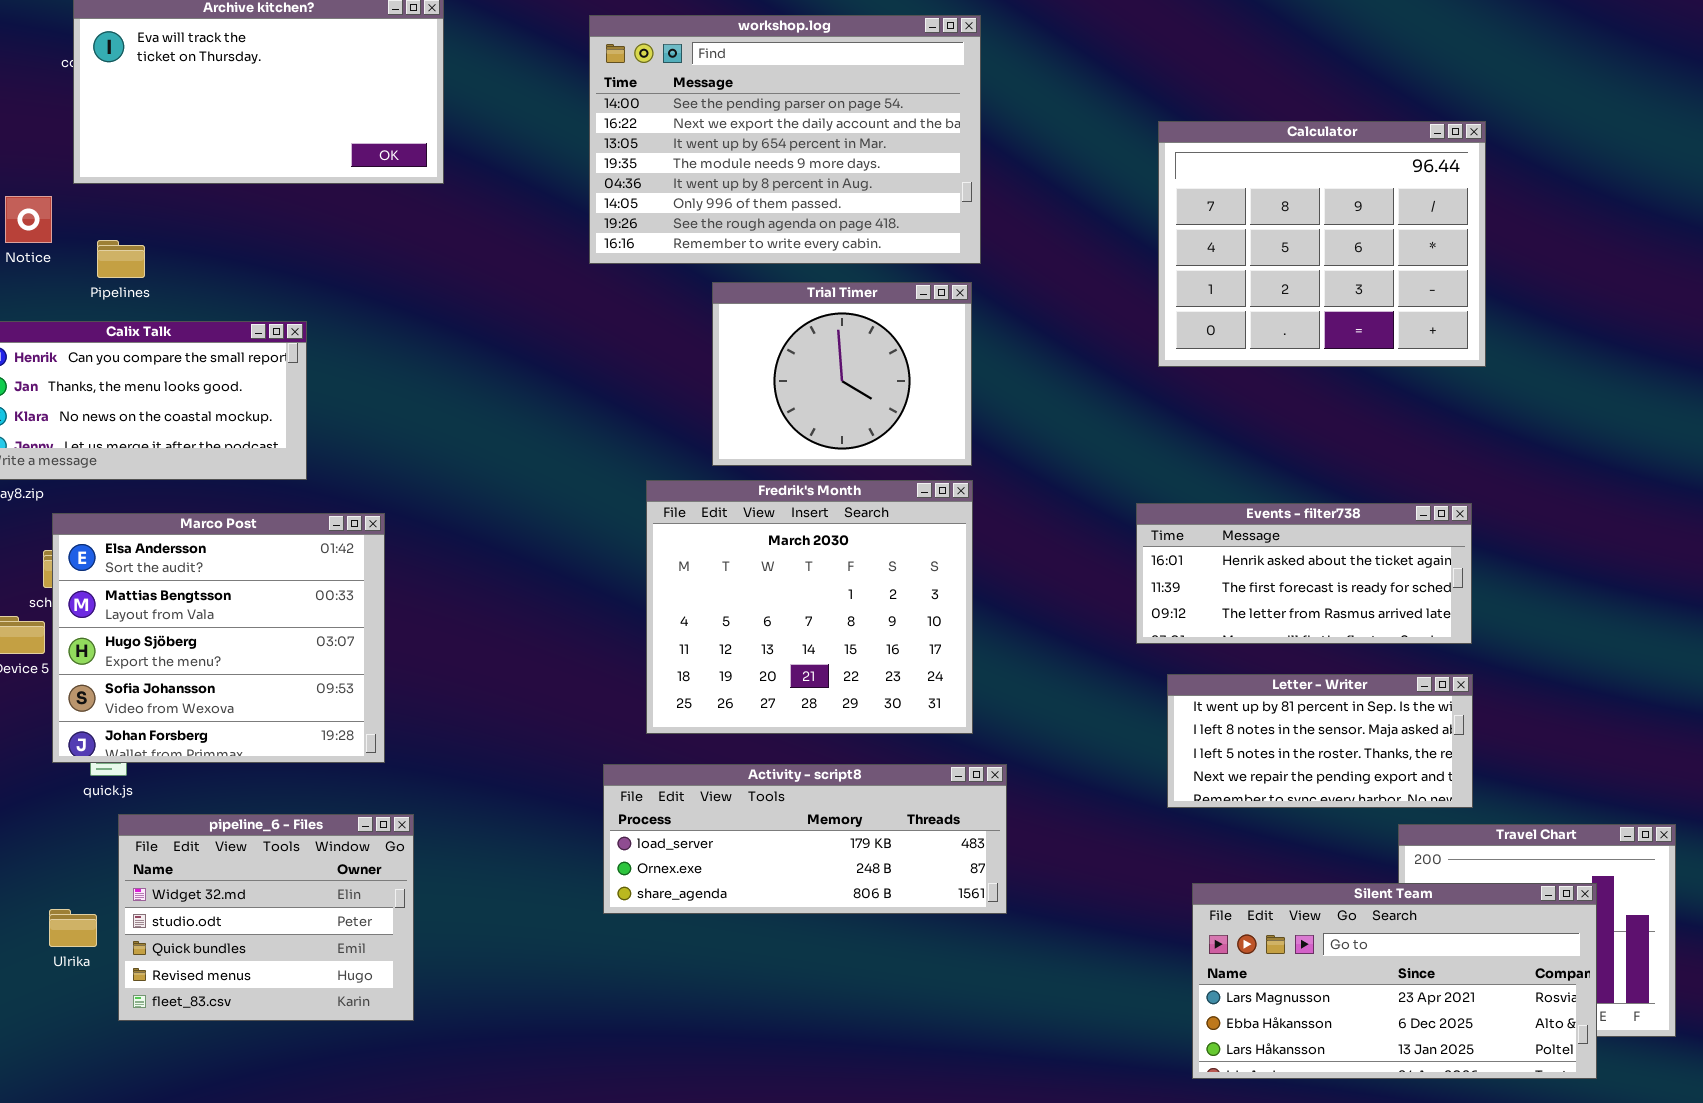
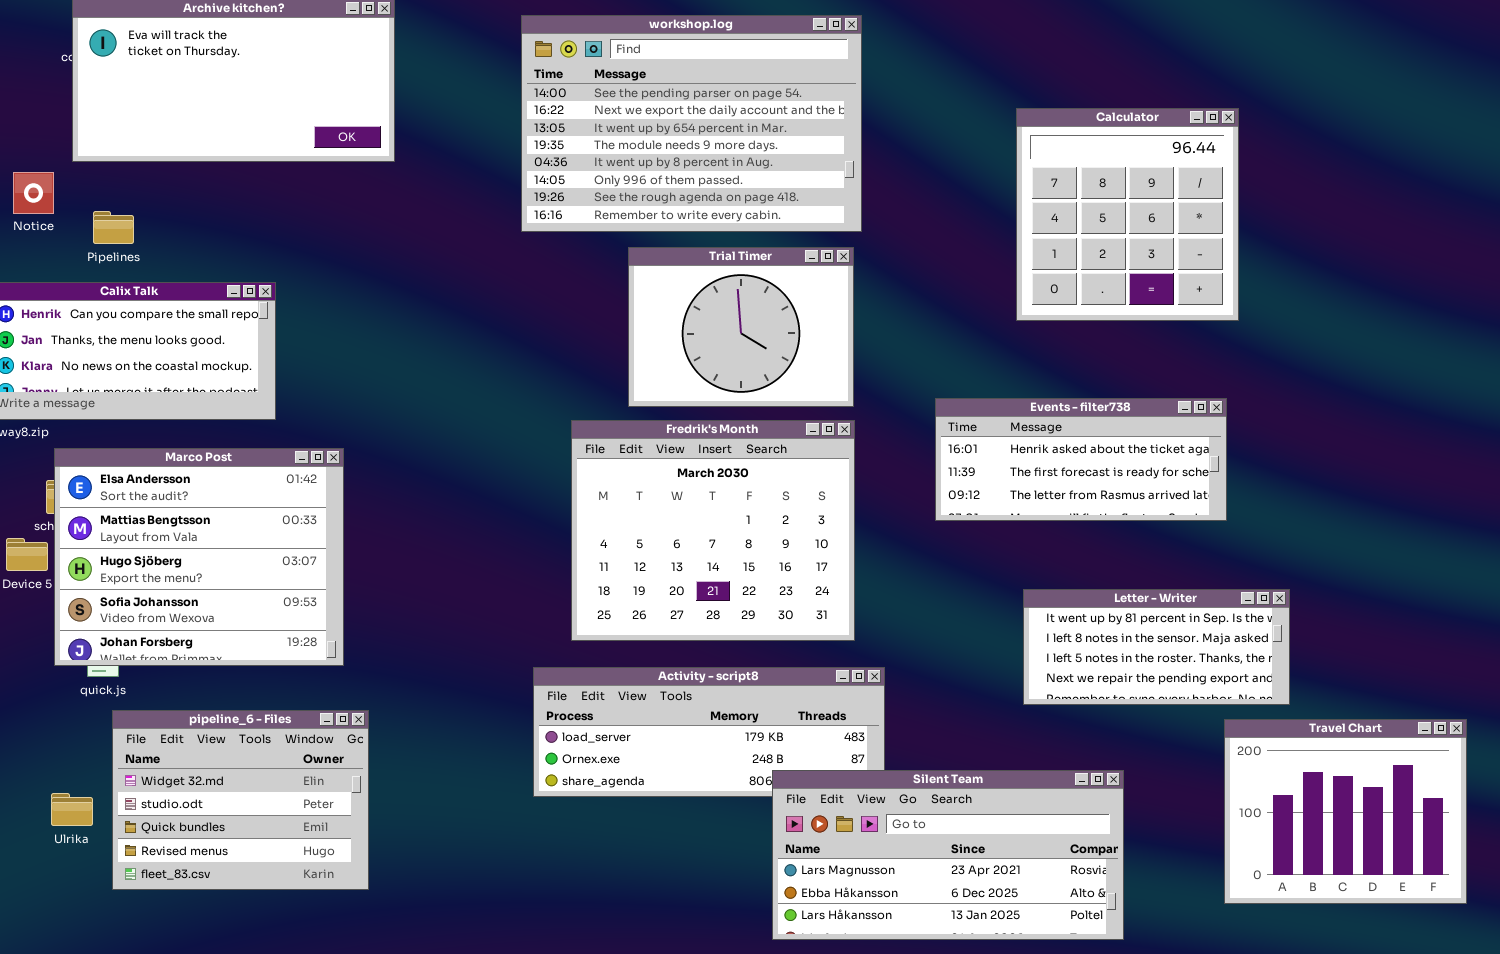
Calculator: [1158,121,1486,367] -> [1016,108,1239,321], resized
Events - filter738: [1136,503,1472,644] -> [935,398,1227,521], moved
Silent Team: [1192,883,1597,1079] -> [772,770,1124,940], moved

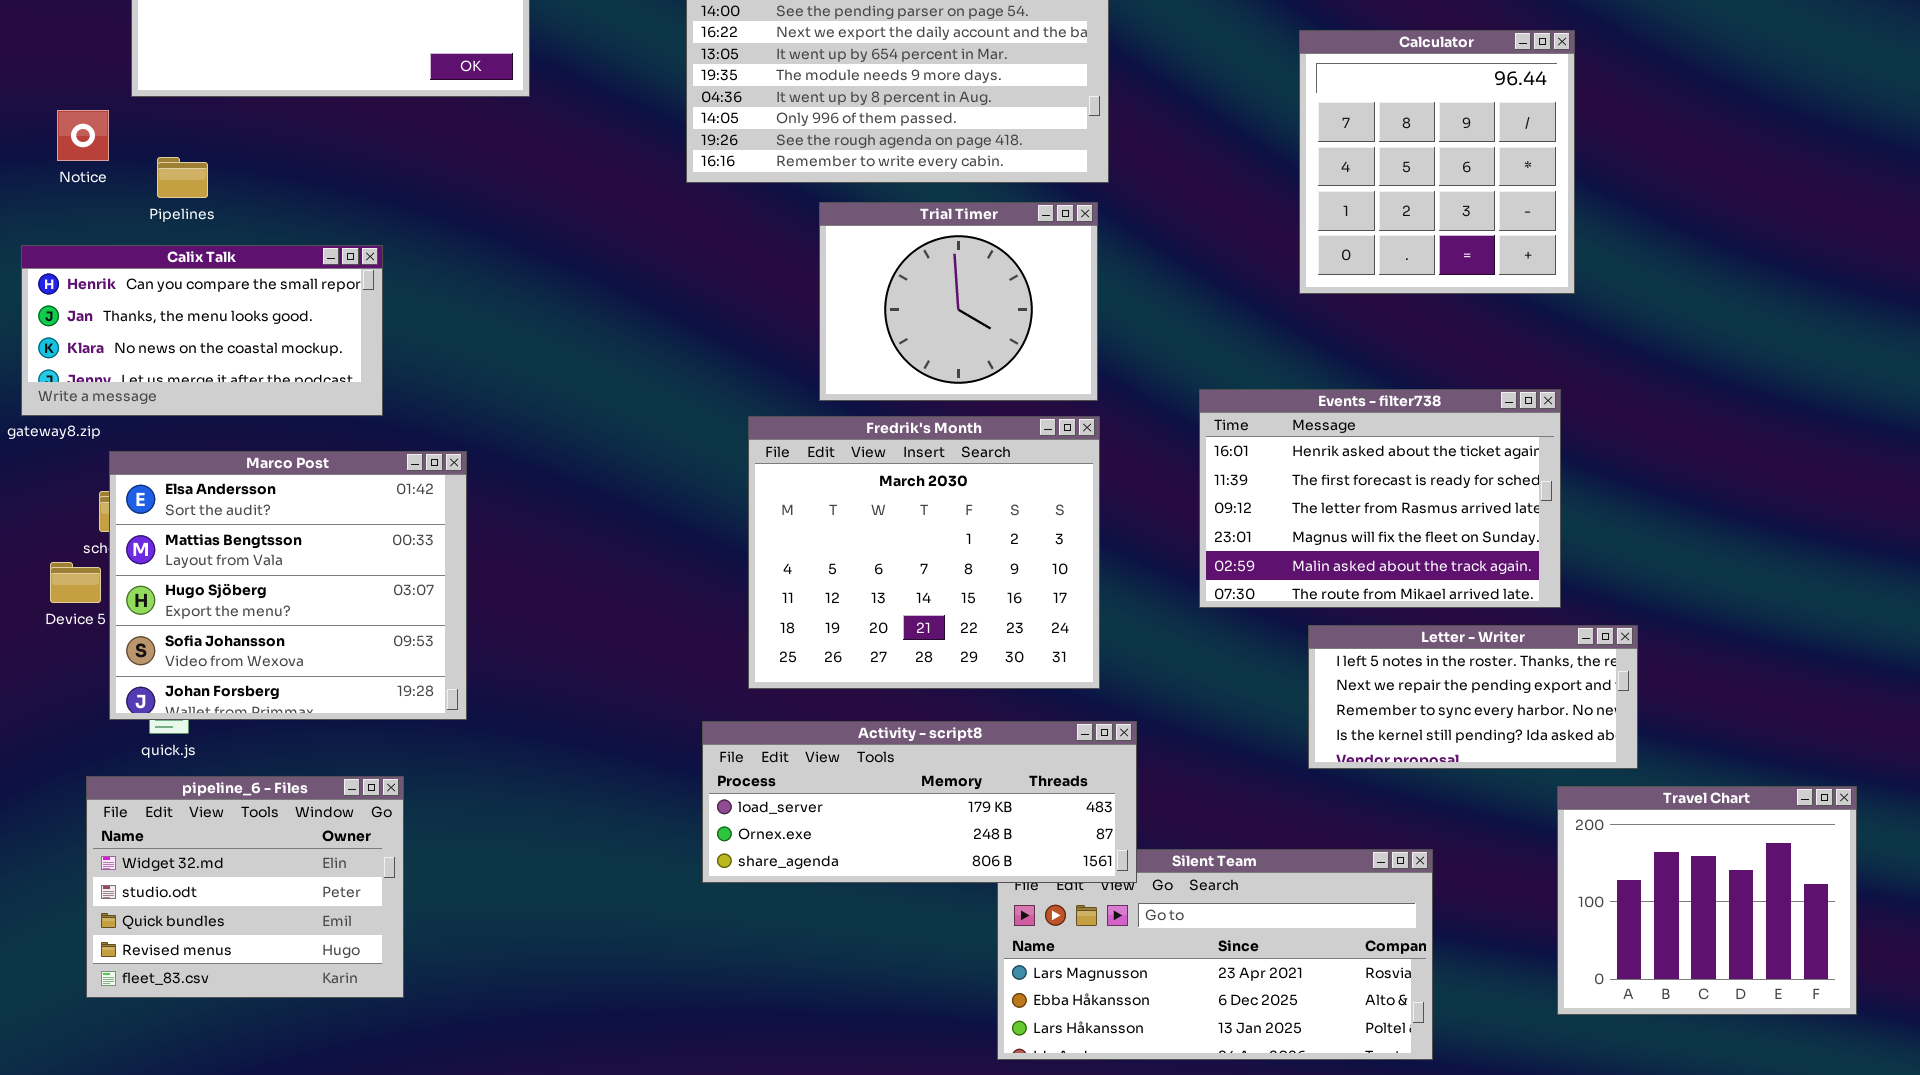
Events - filter738: [935,398,1227,521] -> [1199,389,1561,608], resized
Letter - Writer: [1023,589,1290,705] -> [1308,625,1638,769], scrolled down 2 rows
Activity - script8: [533,667,885,797] -> [702,721,1137,883], raised
pipeline_6 - Files: [112,710,369,890] -> [86,776,404,998], moved

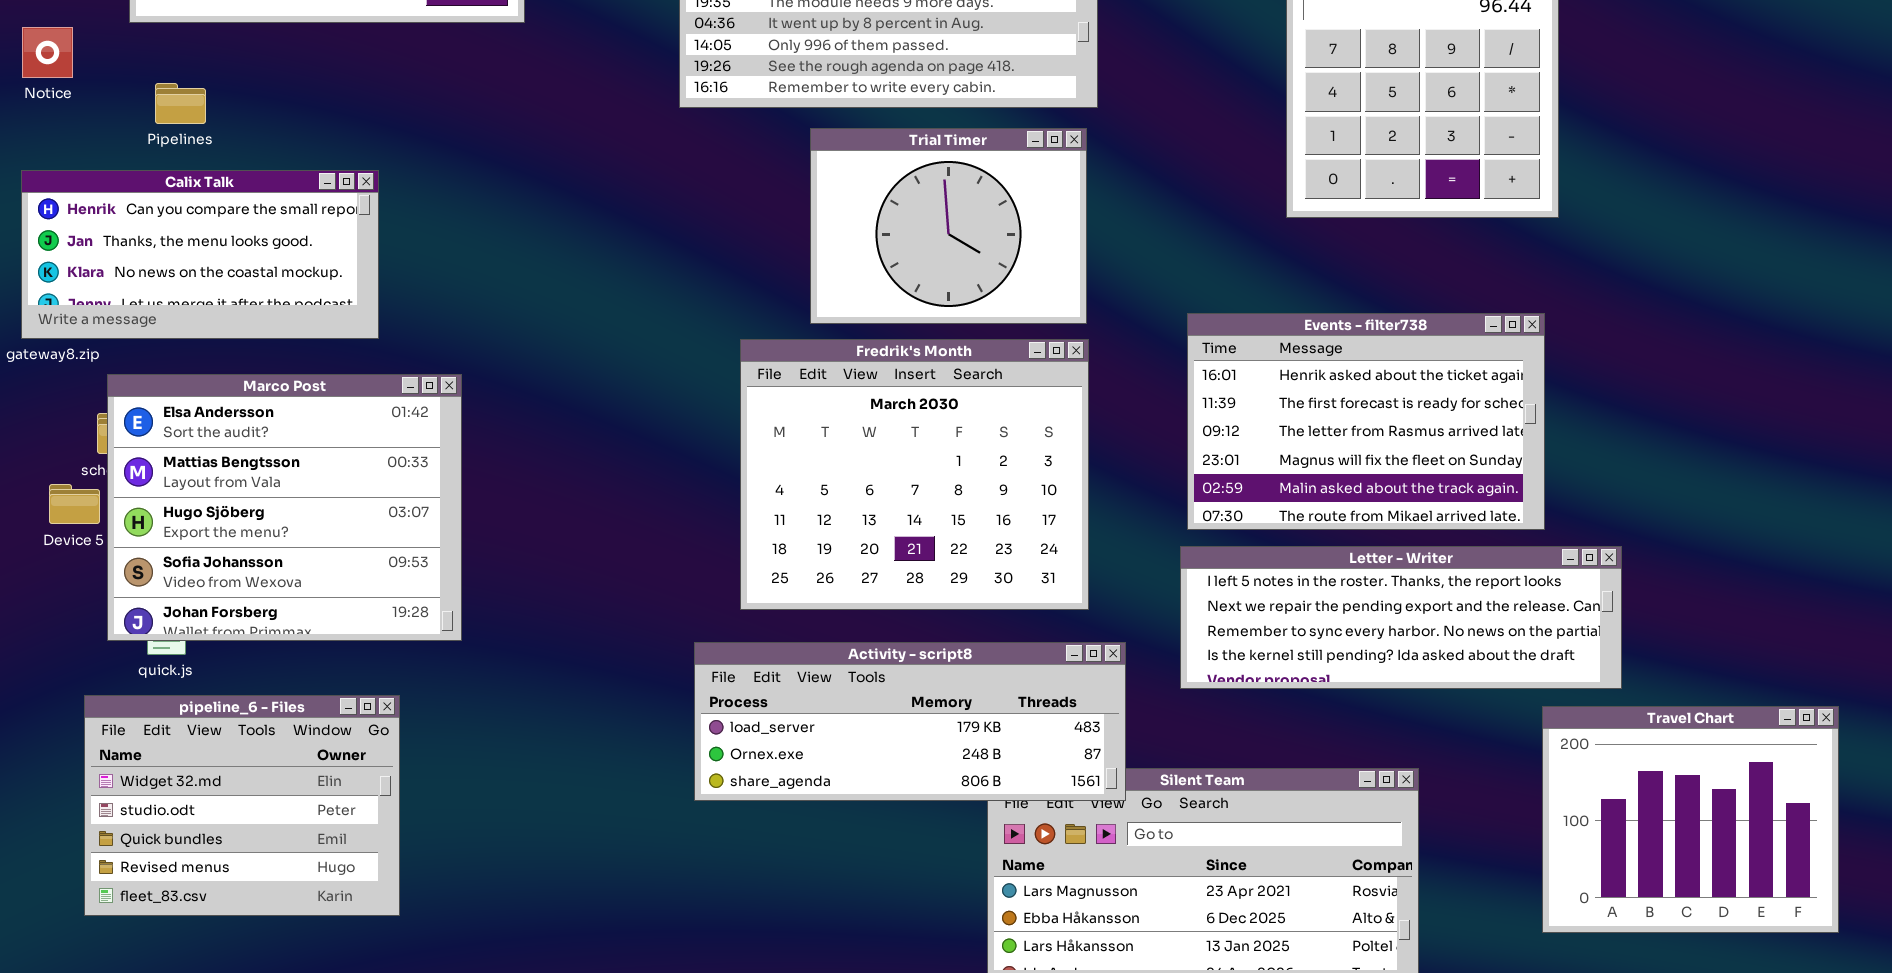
Notice: [57,110,109,161] -> [22,27,73,78], moved
Letter - Writer: [1308,625,1638,769] -> [1180,546,1622,689], resized

